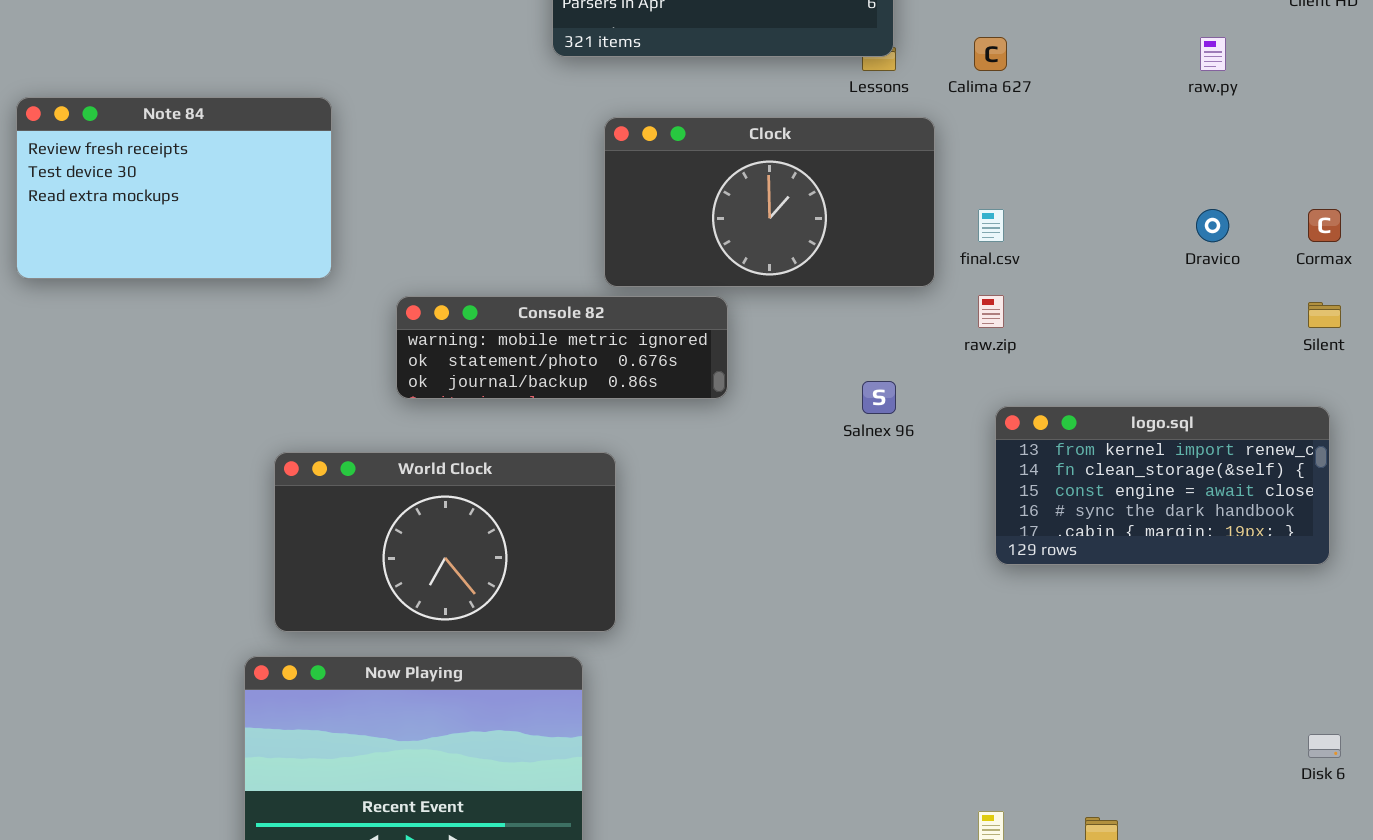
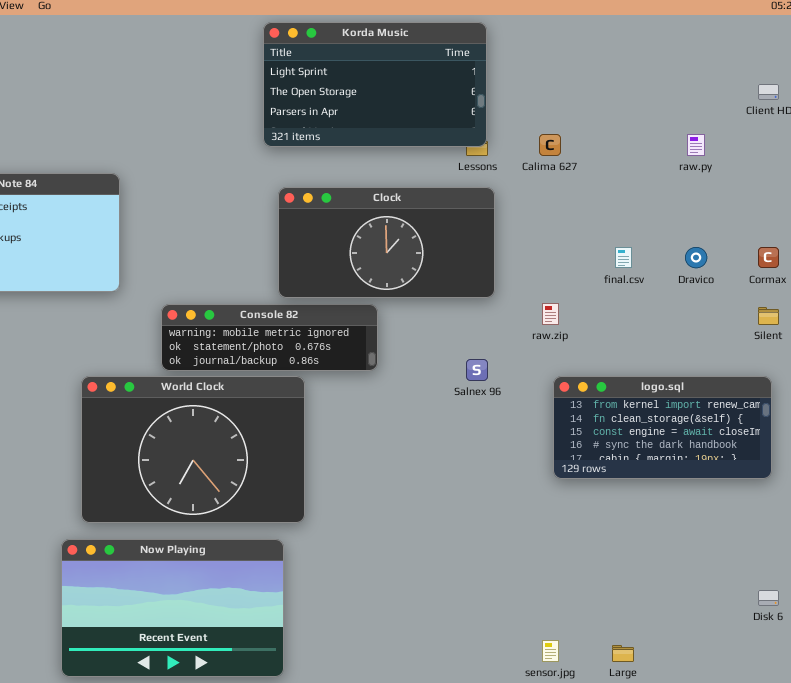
Clock: [604,117,935,287] -> [278,187,495,298], moved
final.csv: [978,209,1004,242] -> [615,247,632,268], moved
World Clock: [274,452,616,632] -> [81,376,305,523], resized

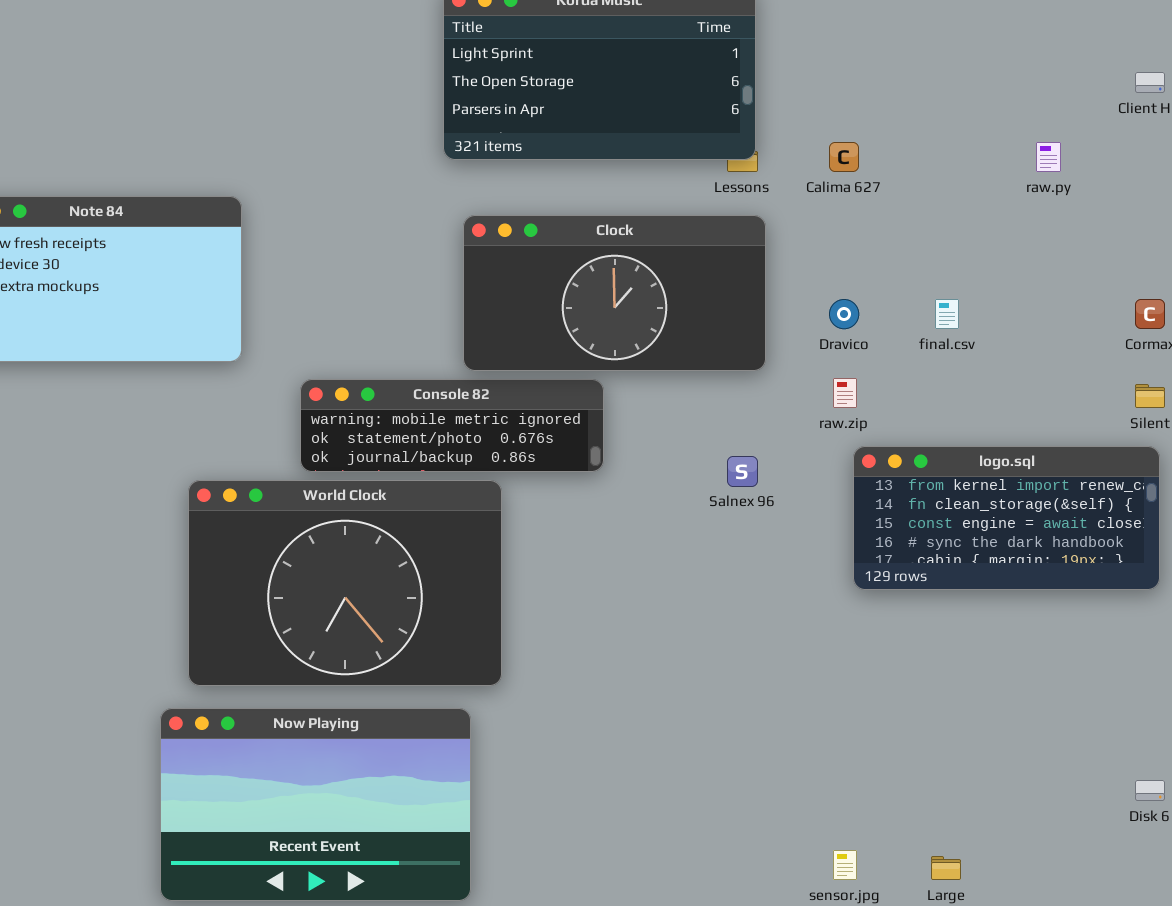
Dravico: [685,247,707,268] -> [829,299,859,329], moved
logo.sql: [553,376,772,479] -> [853,446,1160,590], moved

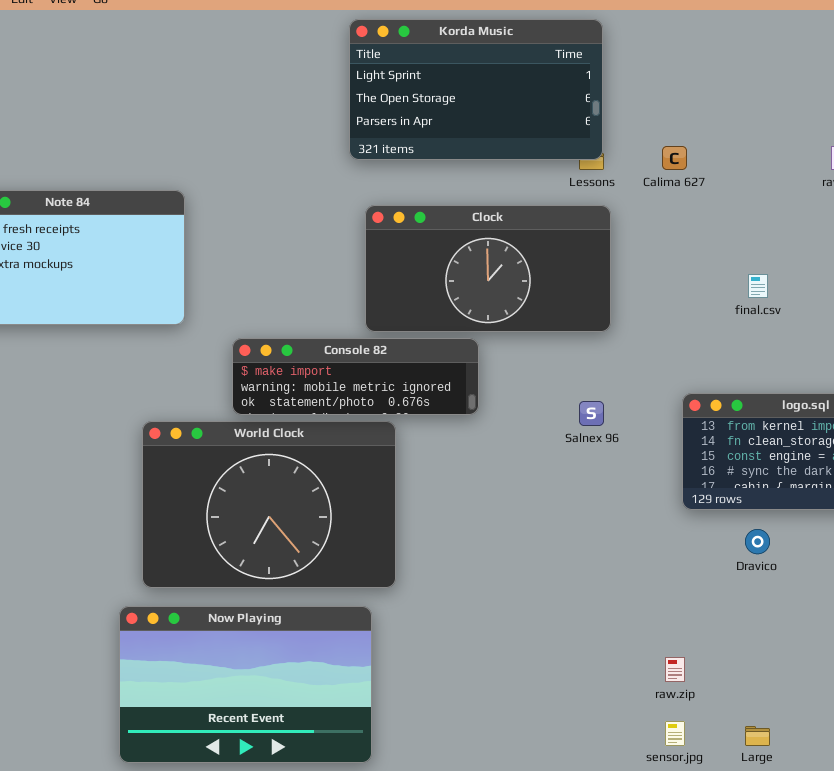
Dravico: [829,299,859,329] -> [745,529,770,554], moved
raw.zip: [833,378,857,408] -> [665,657,685,682], moved
Console 82: [300,379,604,472] -> [232,338,479,415], scrolled up 1 row

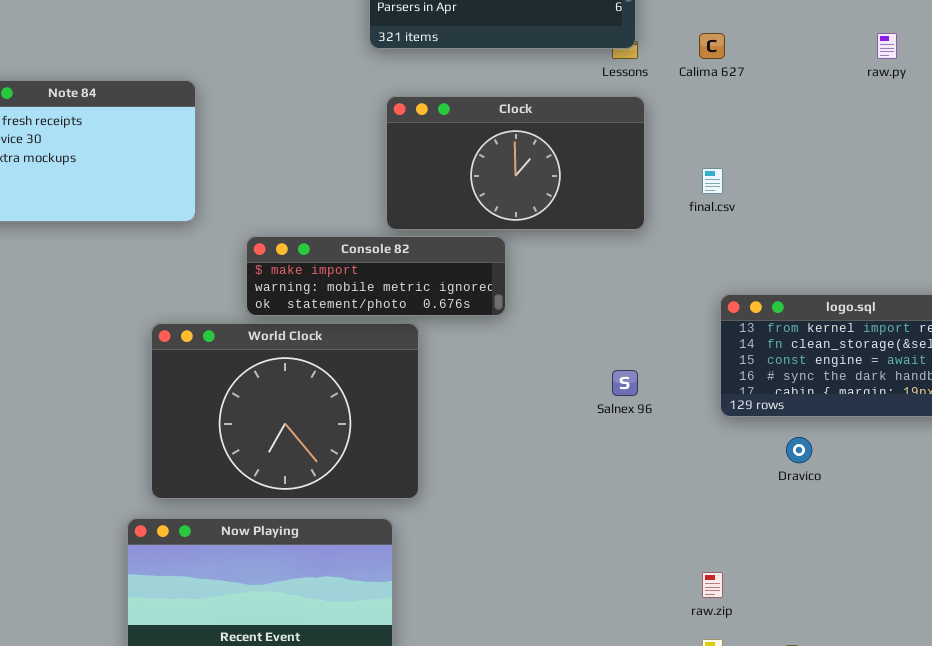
final.csv: [748,274,768,298] -> [702,168,723,194], moved
Salnex 96: [579,401,604,426] -> [612,370,638,396], moved

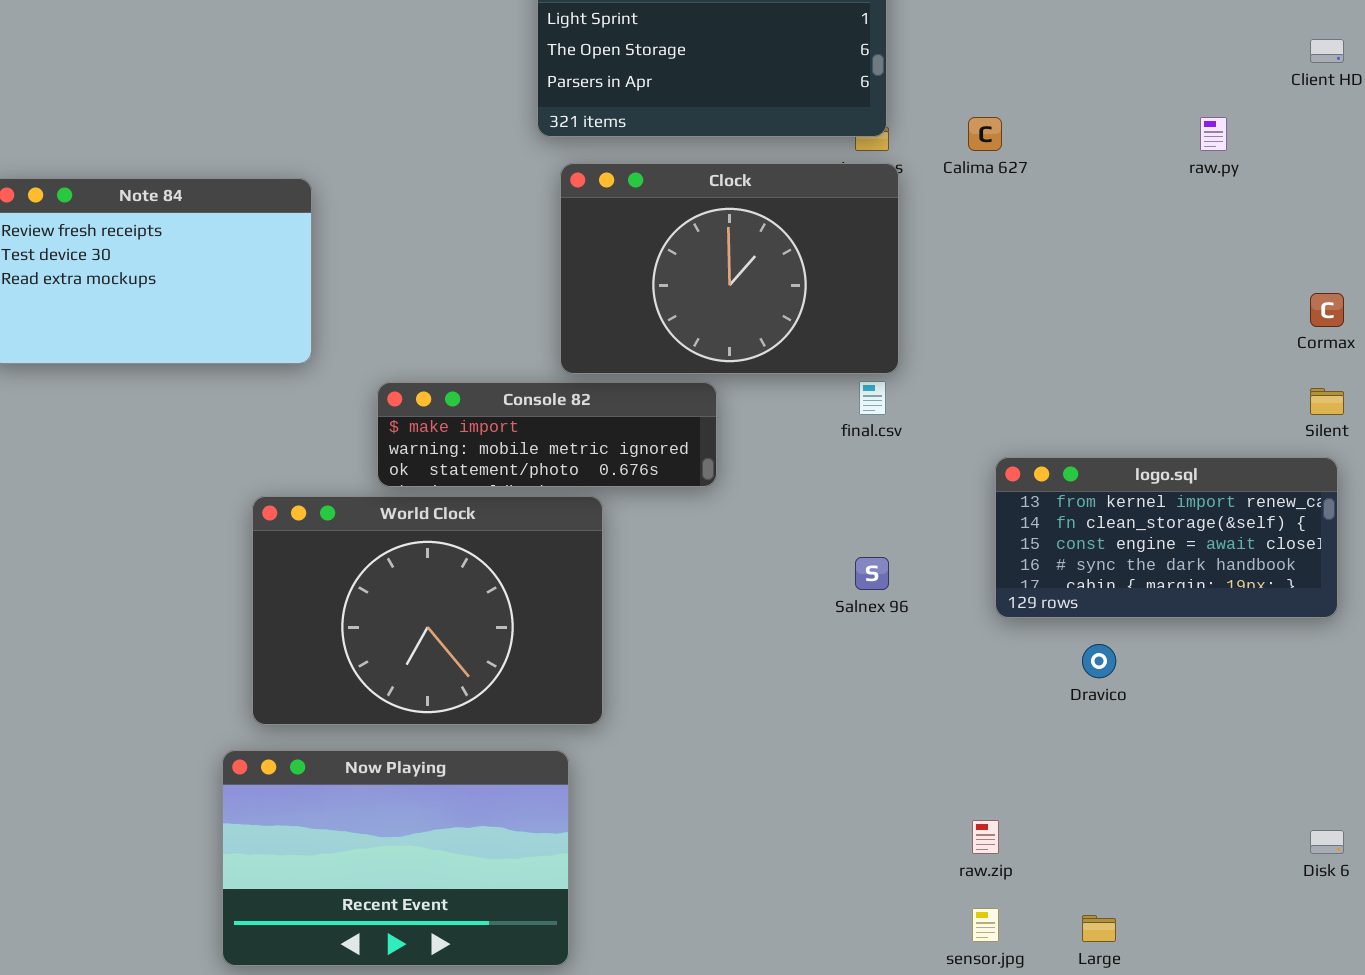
Clock: [386,96,645,230] -> [560,163,899,374], resized
final.csv: [702,168,723,194] -> [859,381,886,415], moved

